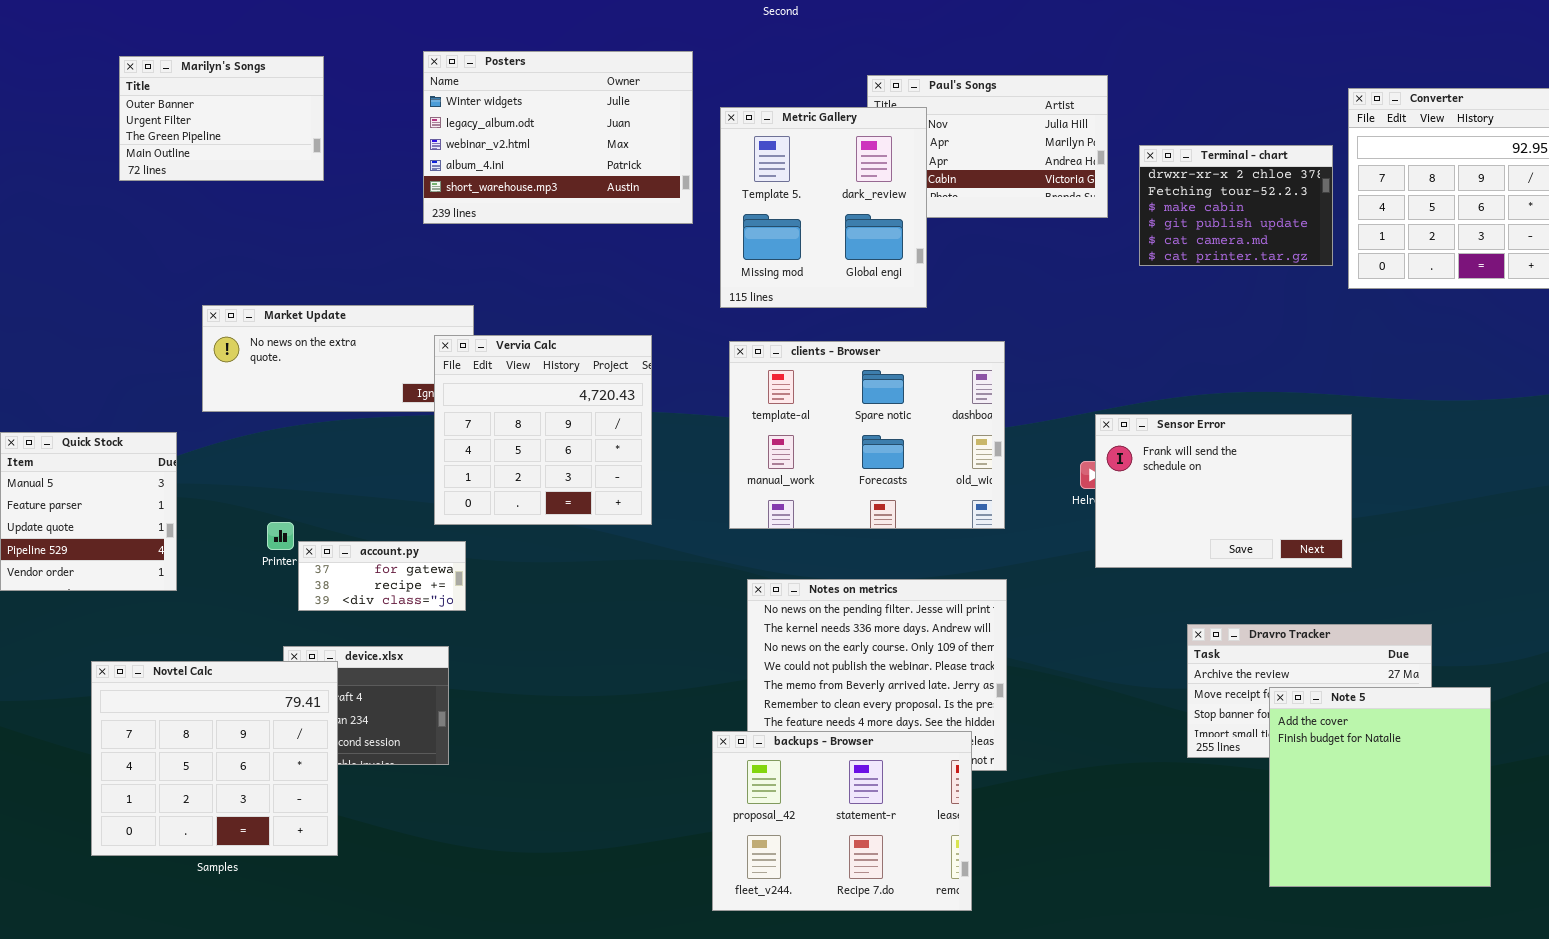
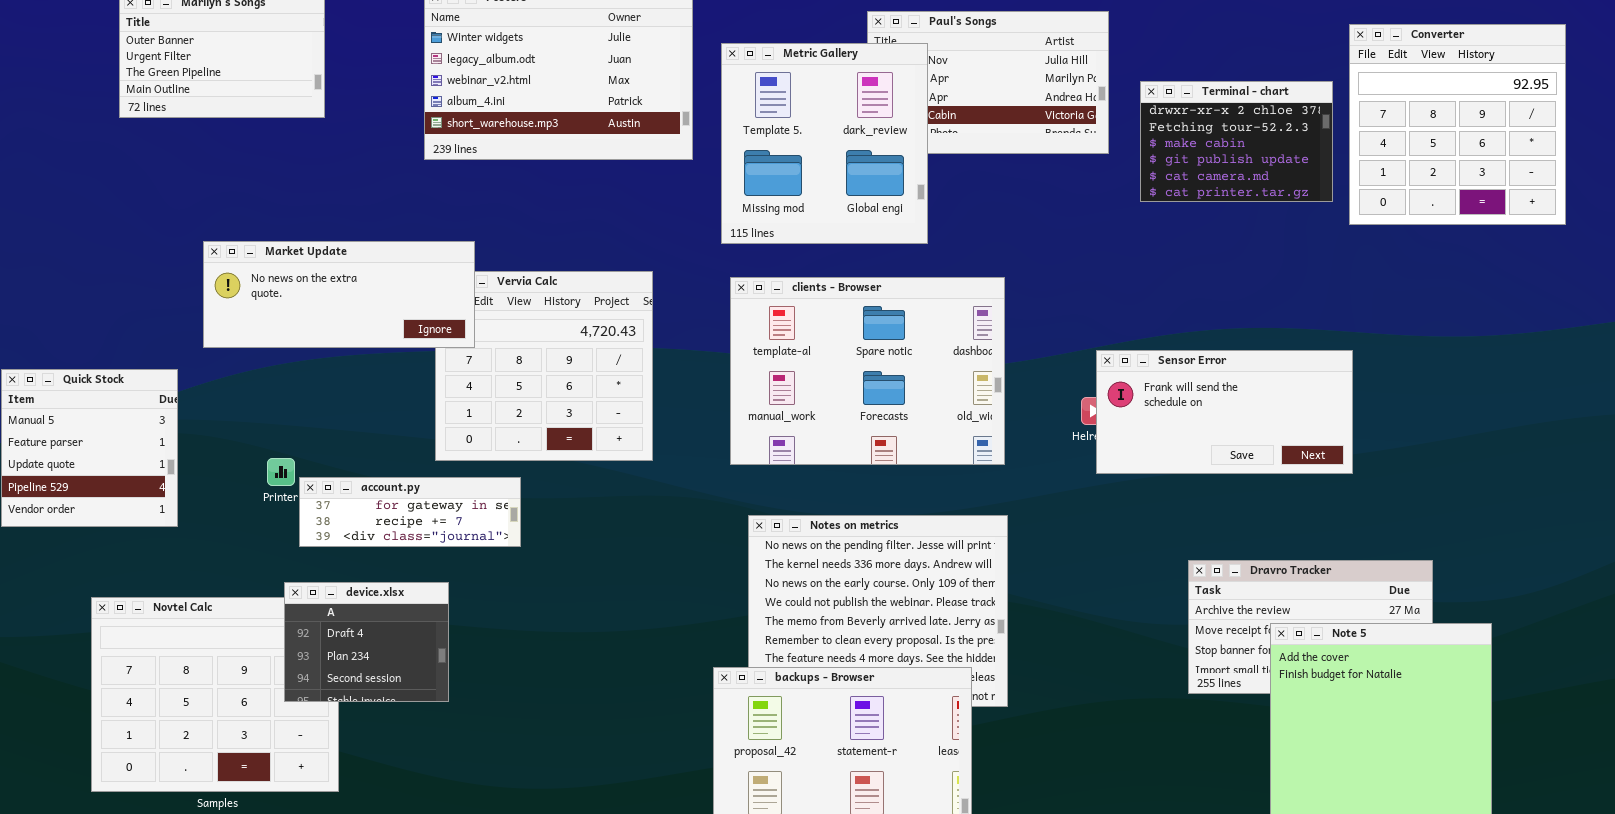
Market Update: [202,305,474,412] -> [203,241,475,348], raised
Sensor Error: [1095,414,1352,568] -> [1096,350,1353,474], resized
account.py: [298,541,466,611] -> [299,477,521,547], resized
device.xlsx: [283,646,449,765] -> [284,582,449,702], raised

